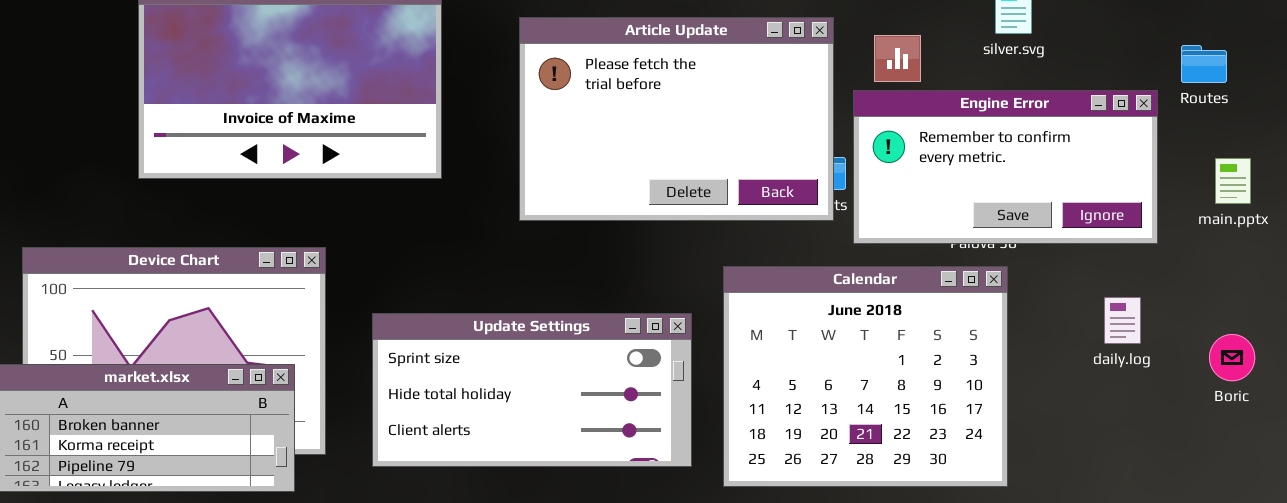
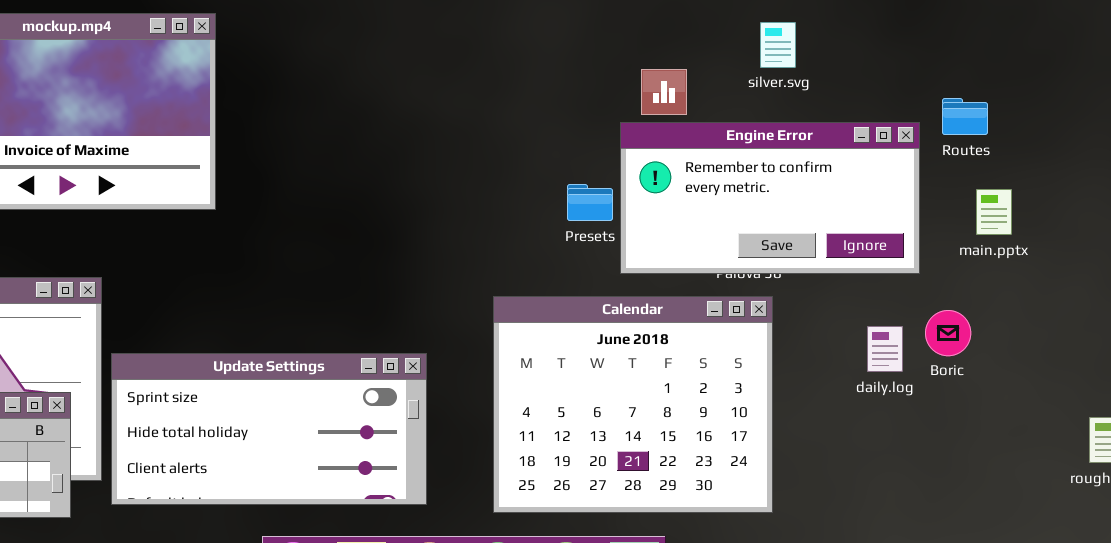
Article Update: [519,17,834,221] -> none, closed
Routes: [1181,45,1227,83] -> [942,98,988,135], moved
Update Settings: [372,313,692,467] -> [111,353,427,505], moved
Boric: [1209,334,1255,381] -> [925,310,971,356], moved

